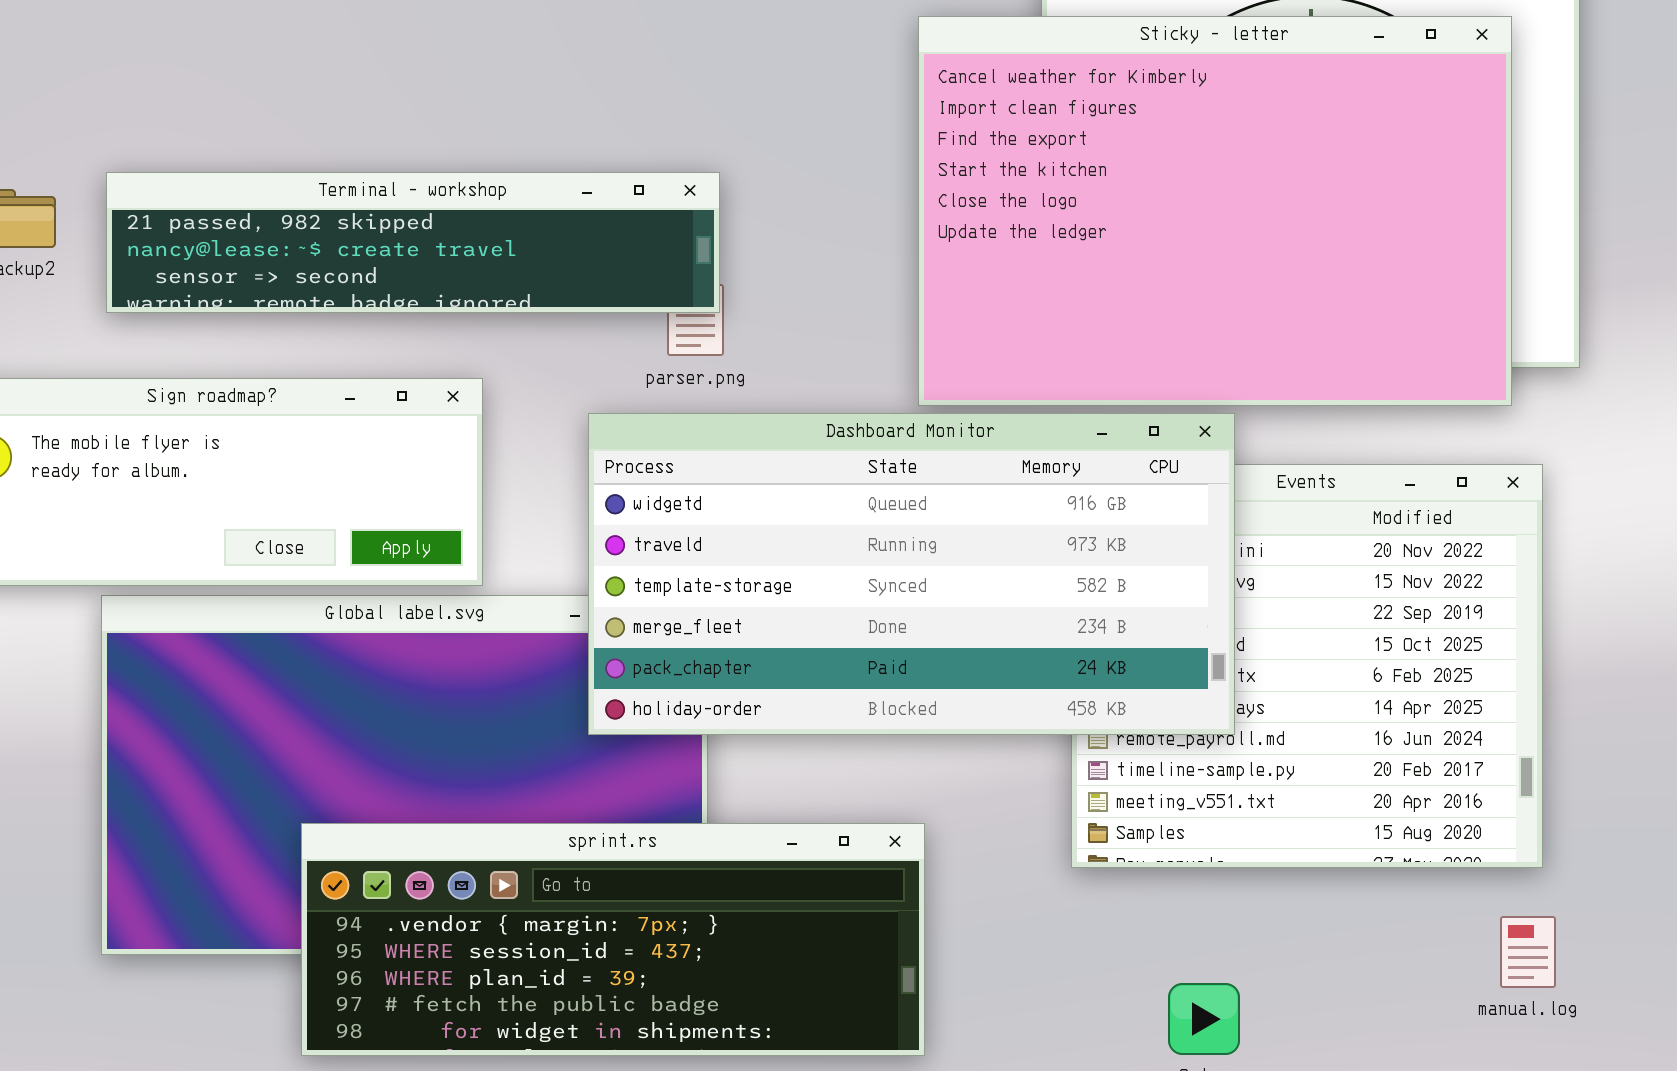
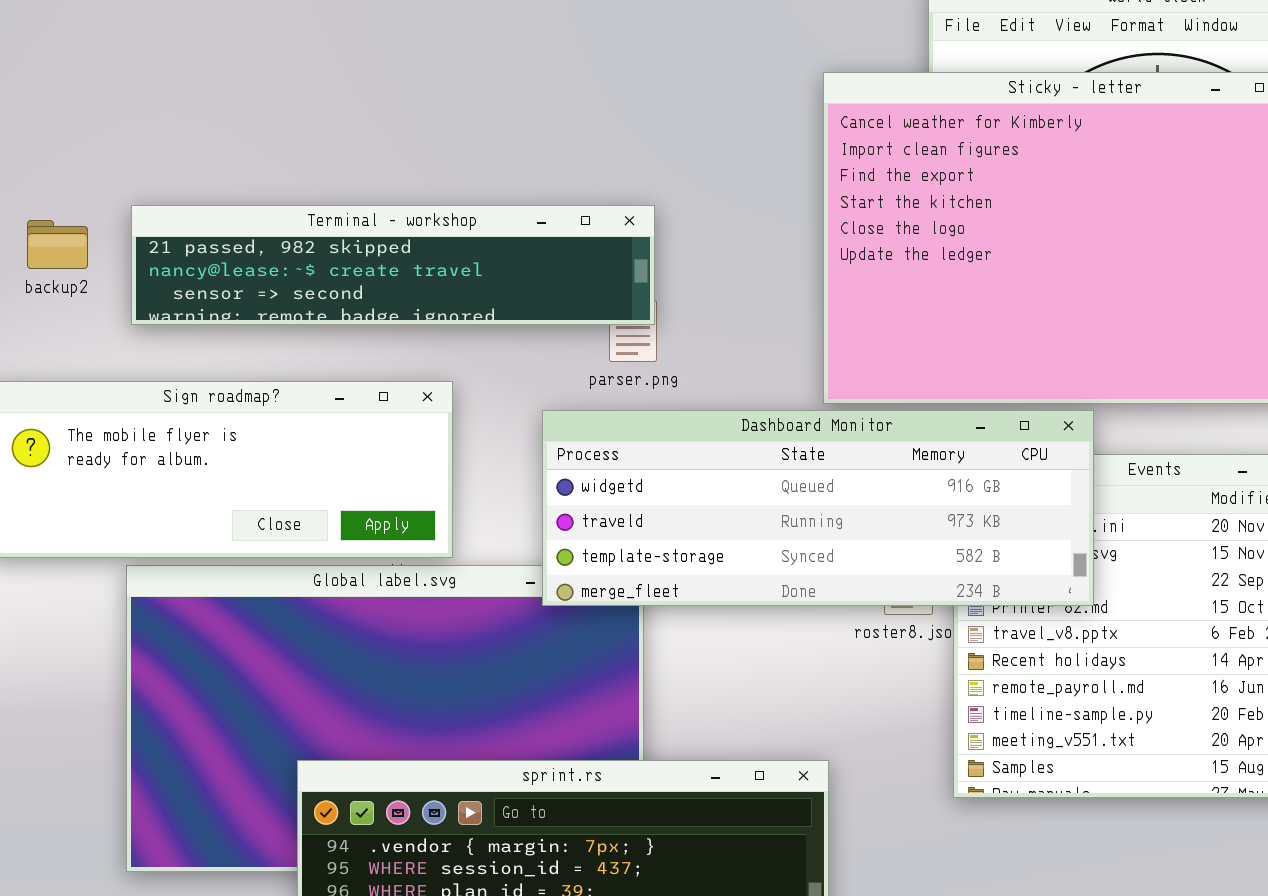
Dashboard Monitor: [588,413,1235,735] -> [542,410,1094,606], resized

